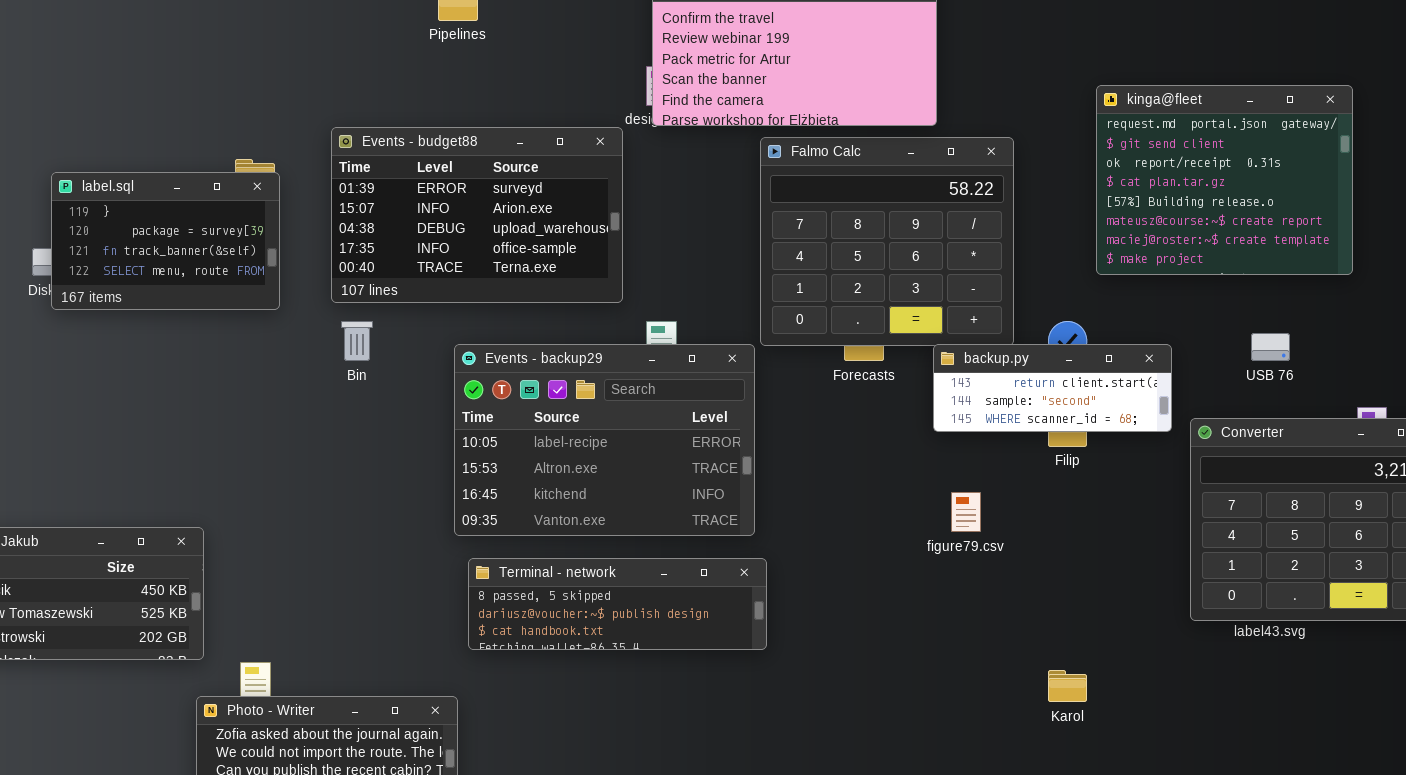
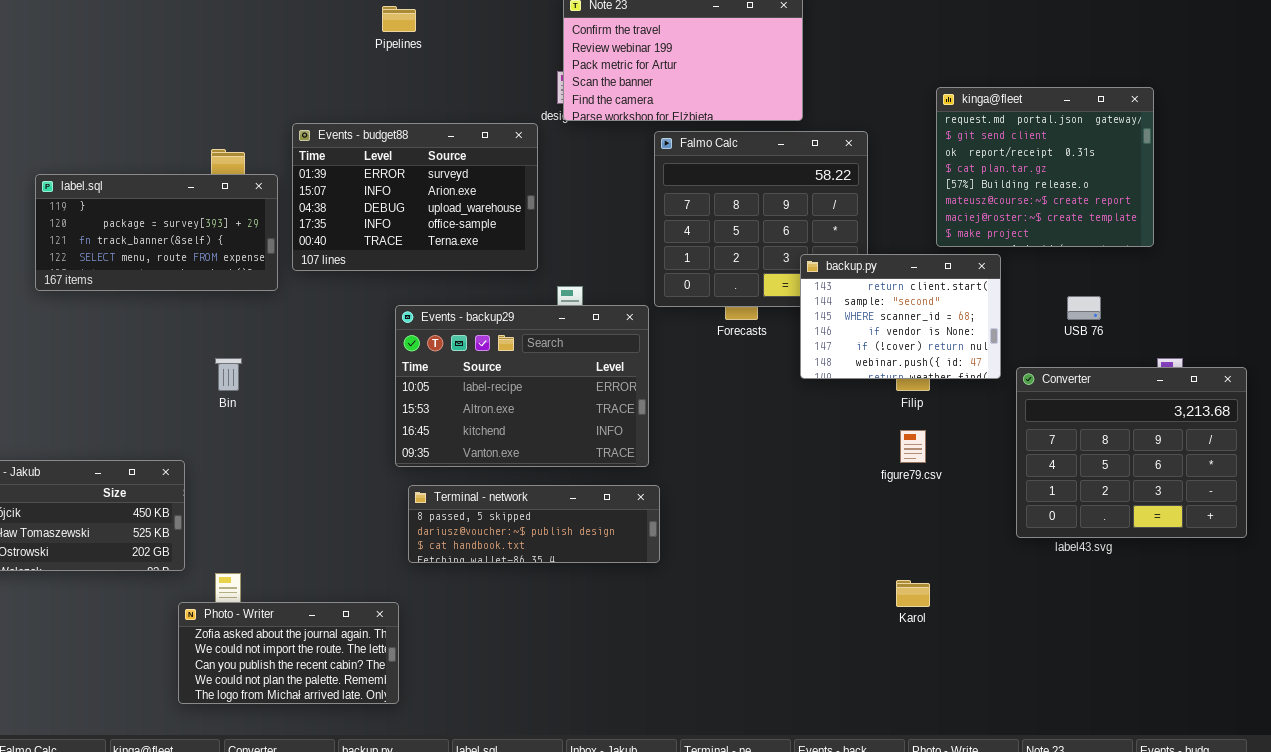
label.sql: [51,172,280,310] -> [35,174,278,291], moved, resized
Bin: [341,321,373,361] -> [215,358,242,391], moved
backup.py: [933,344,1172,432] -> [800,254,1001,379], resized
figure79.csv: [951,492,981,532] -> [900,430,926,463], moved

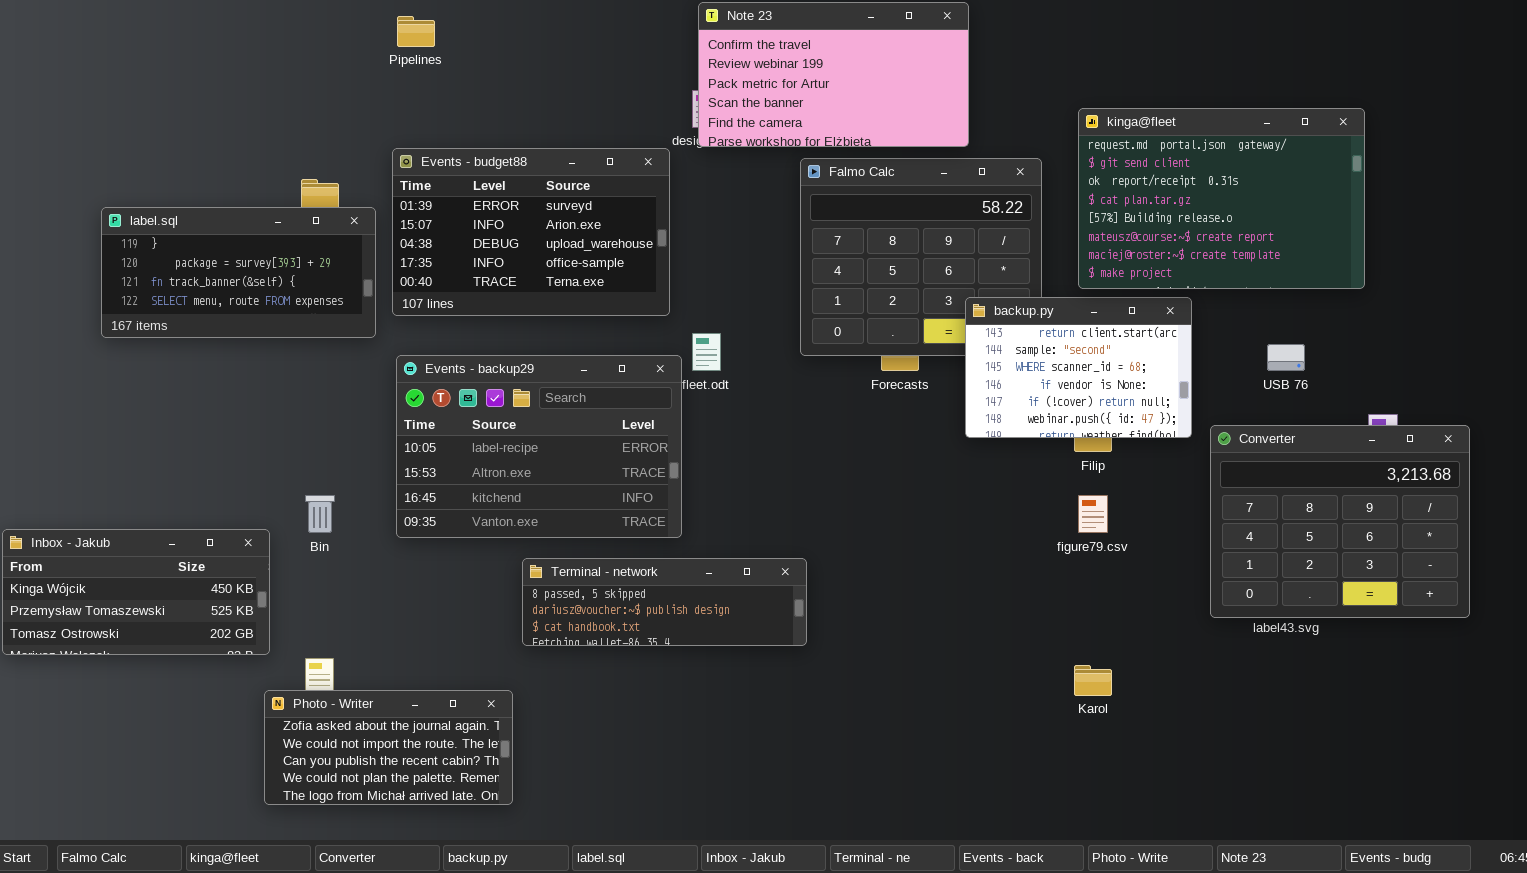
Pipelines: [382,6,416,32] -> [397,16,435,47], moved
kinga@fleet: [936,87,1154,247] -> [1078,108,1365,289], resized
Events - backup29: [395,305,649,467] -> [396,355,682,538], moved
Bin: [215,358,242,391] -> [305,495,335,533], moved

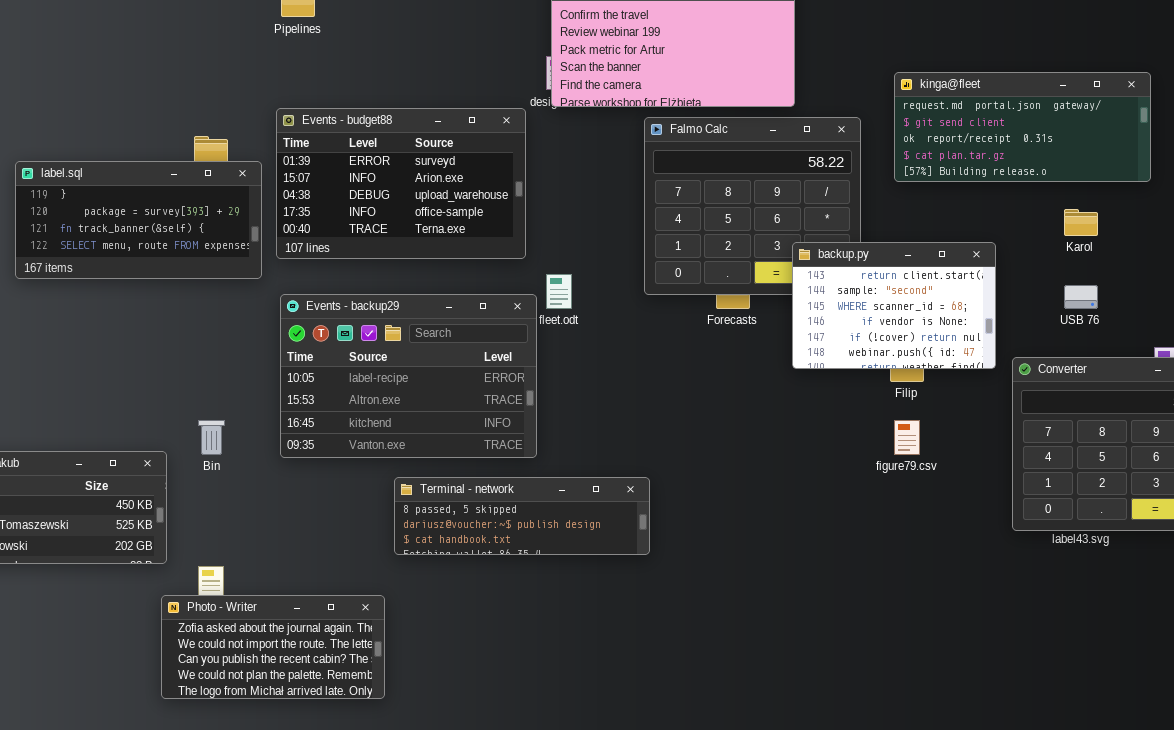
kinga@fleet: [1078,108,1365,289] -> [894,72,1151,182], resized
Karol: [1074,665,1112,696] -> [1064,209,1098,236], moved

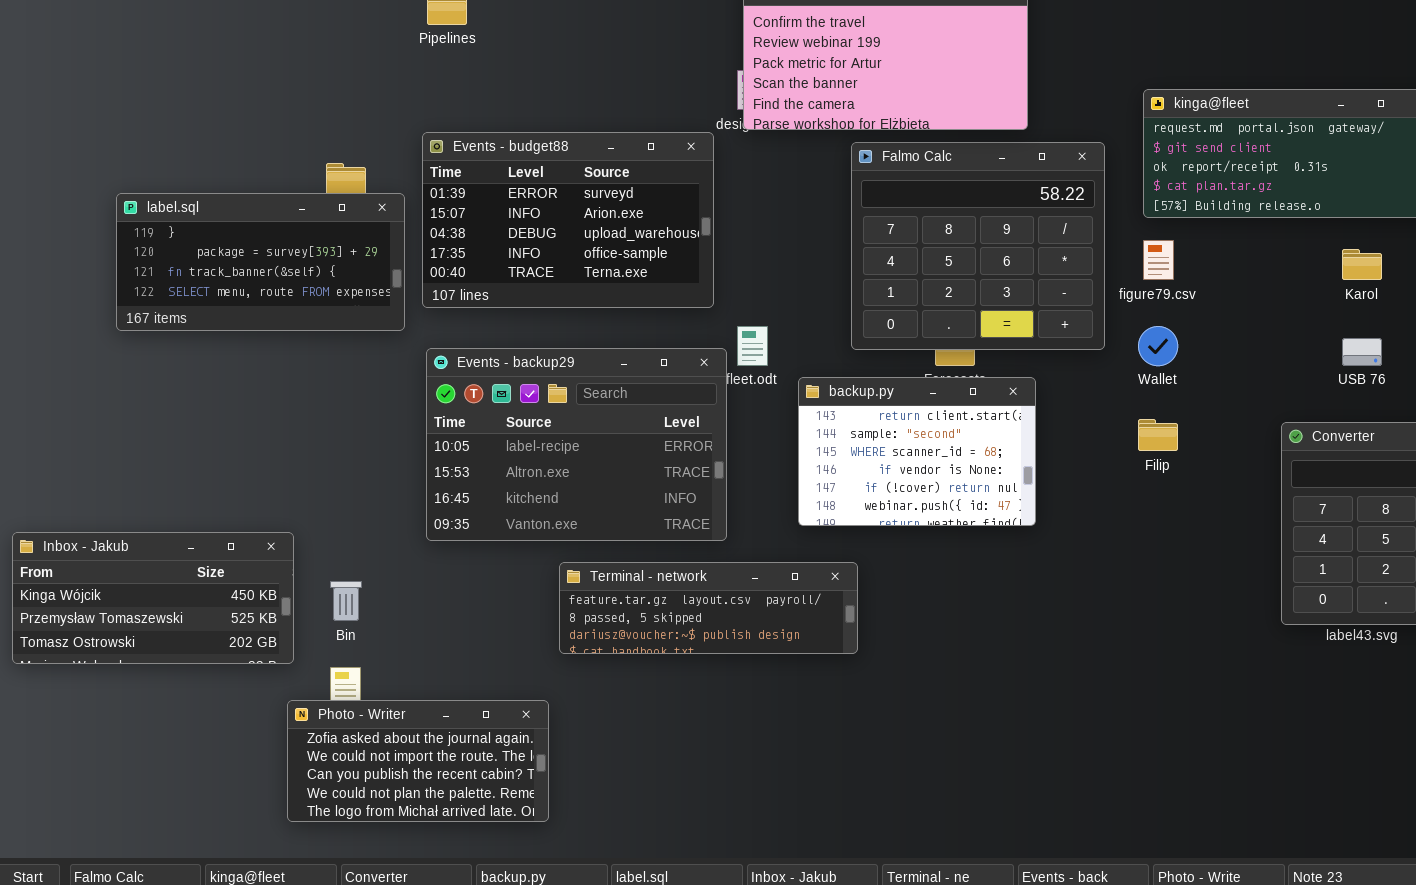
backup.py: [792,242,996,369] -> [798,377,1036,526], moved
Bin: [198,420,225,455] -> [330,581,362,621], moved
figure79.csv: [894,420,920,455] -> [1143,240,1174,280], moved
Terminal - network: [394,477,650,555] -> [559,562,858,654], scrolled up 1 row

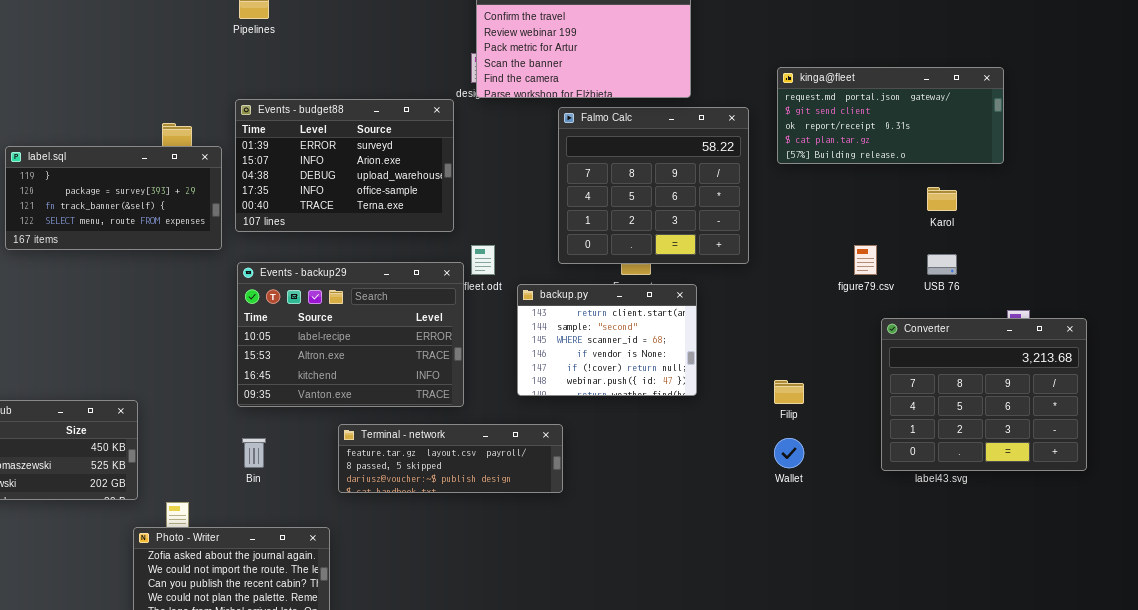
figure79.csv: [1143,240,1174,280] -> [854,245,877,275], moved
Wallet: [1138,326,1178,366] -> [774,438,804,468], moved
Filip: [1138,419,1178,451] -> [774,380,804,404], moved
Bin: [330,581,362,621] -> [242,438,266,468], moved

